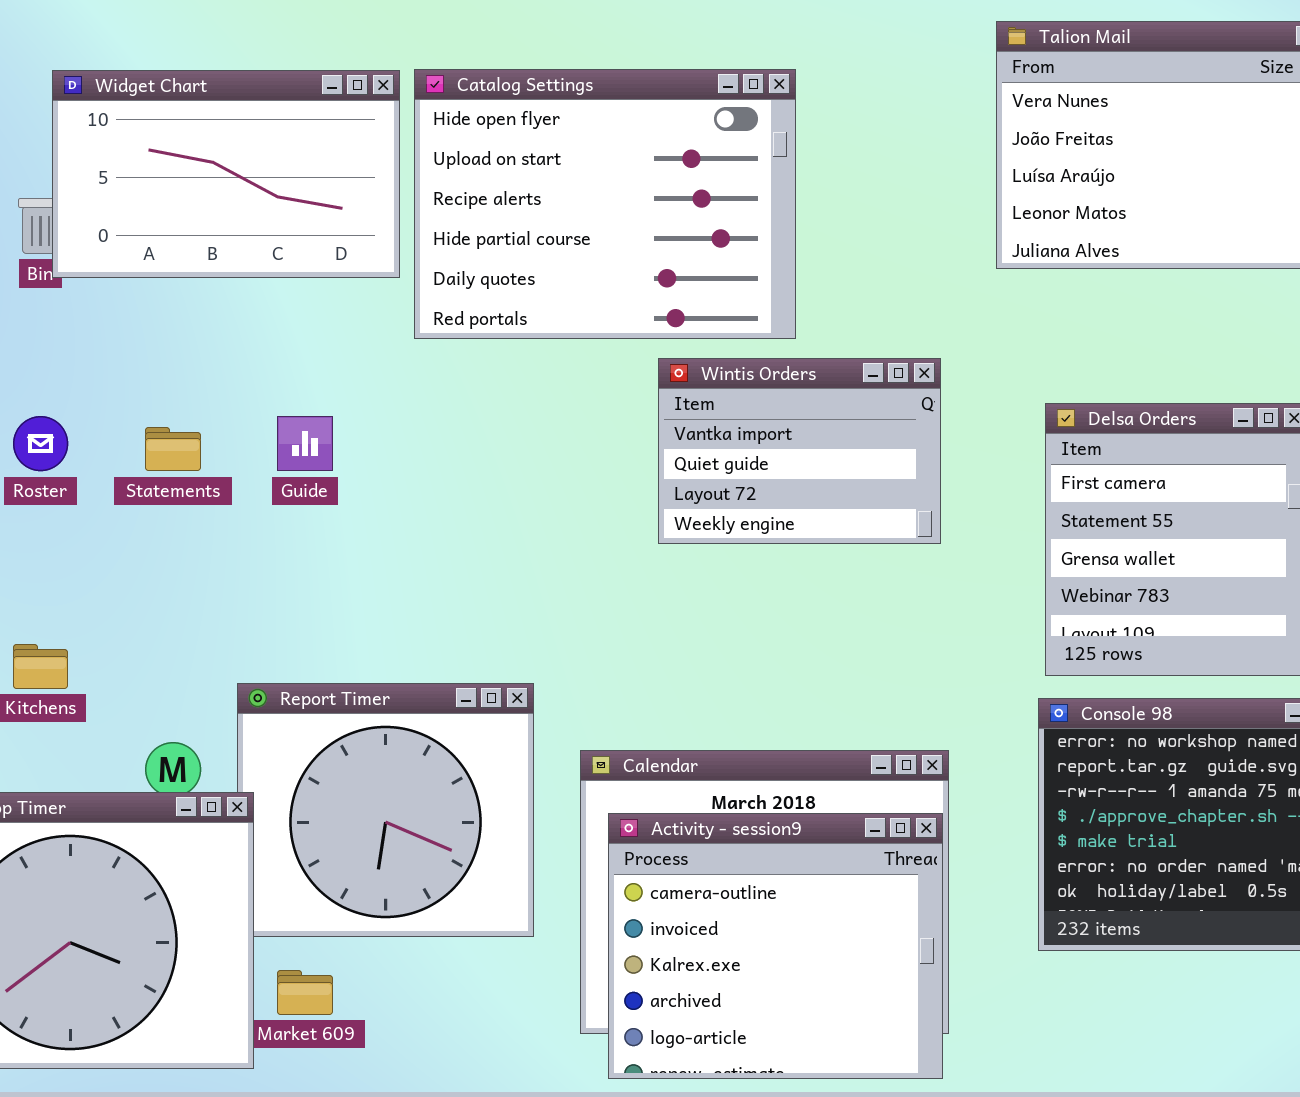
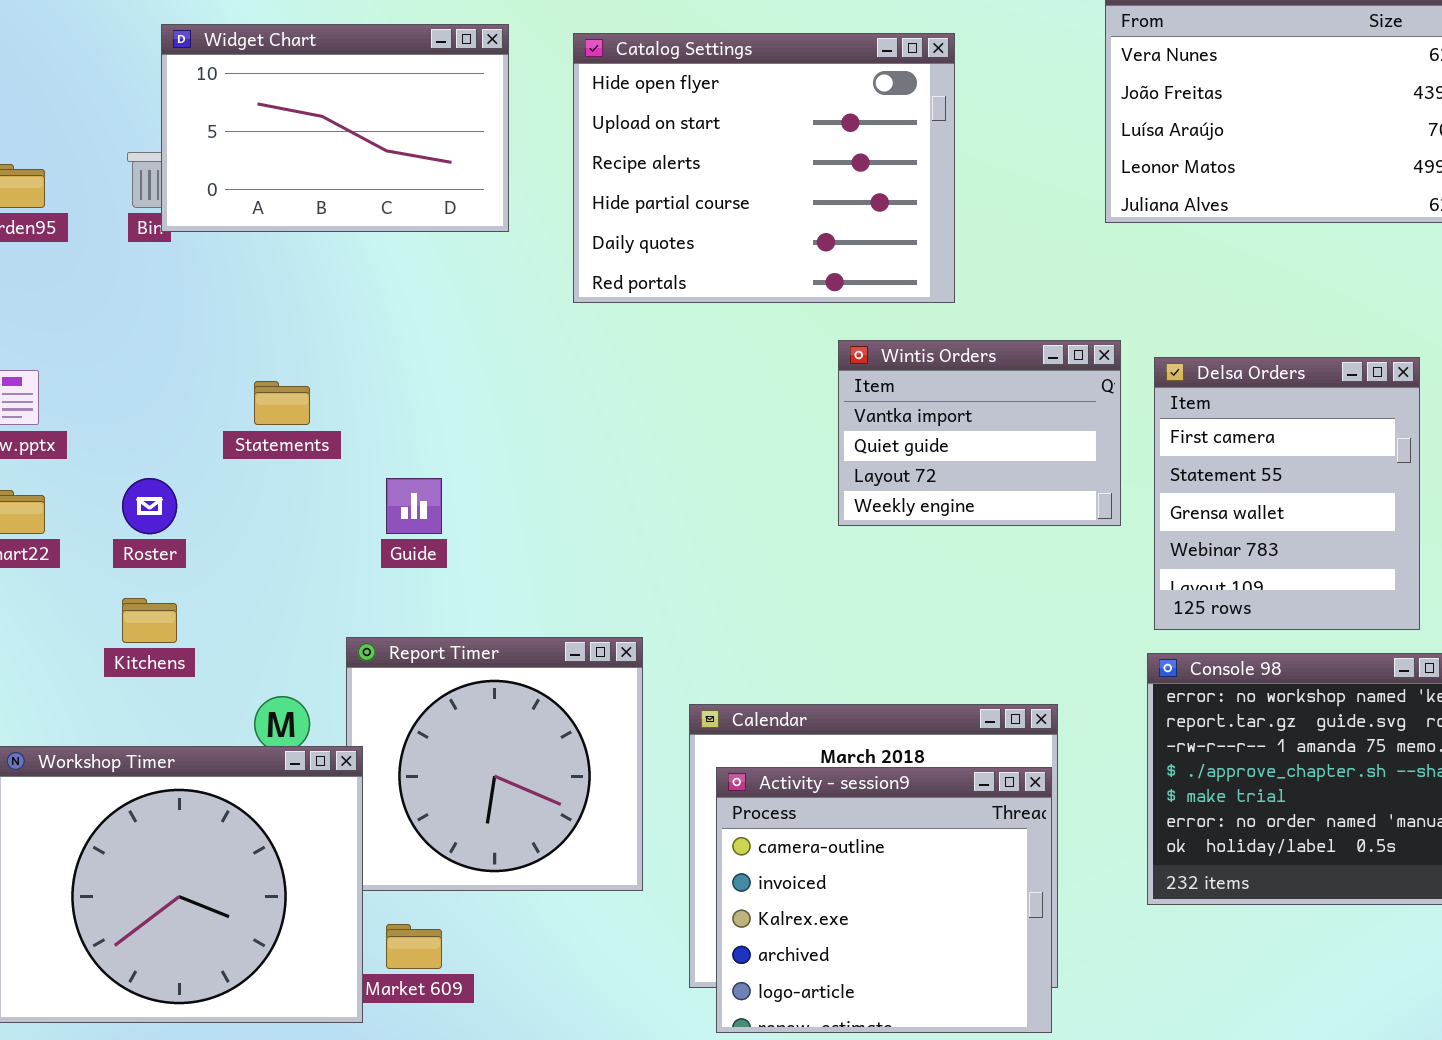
Catalog Settings: [414,69,796,339] -> [573,33,955,303], moved
Wintis Orders: [658,358,941,544] -> [838,340,1121,526], moved
Roster: [13,416,68,471] -> [122,478,177,534], moved
Guide: [277,416,333,471] -> [386,478,442,534], moved

